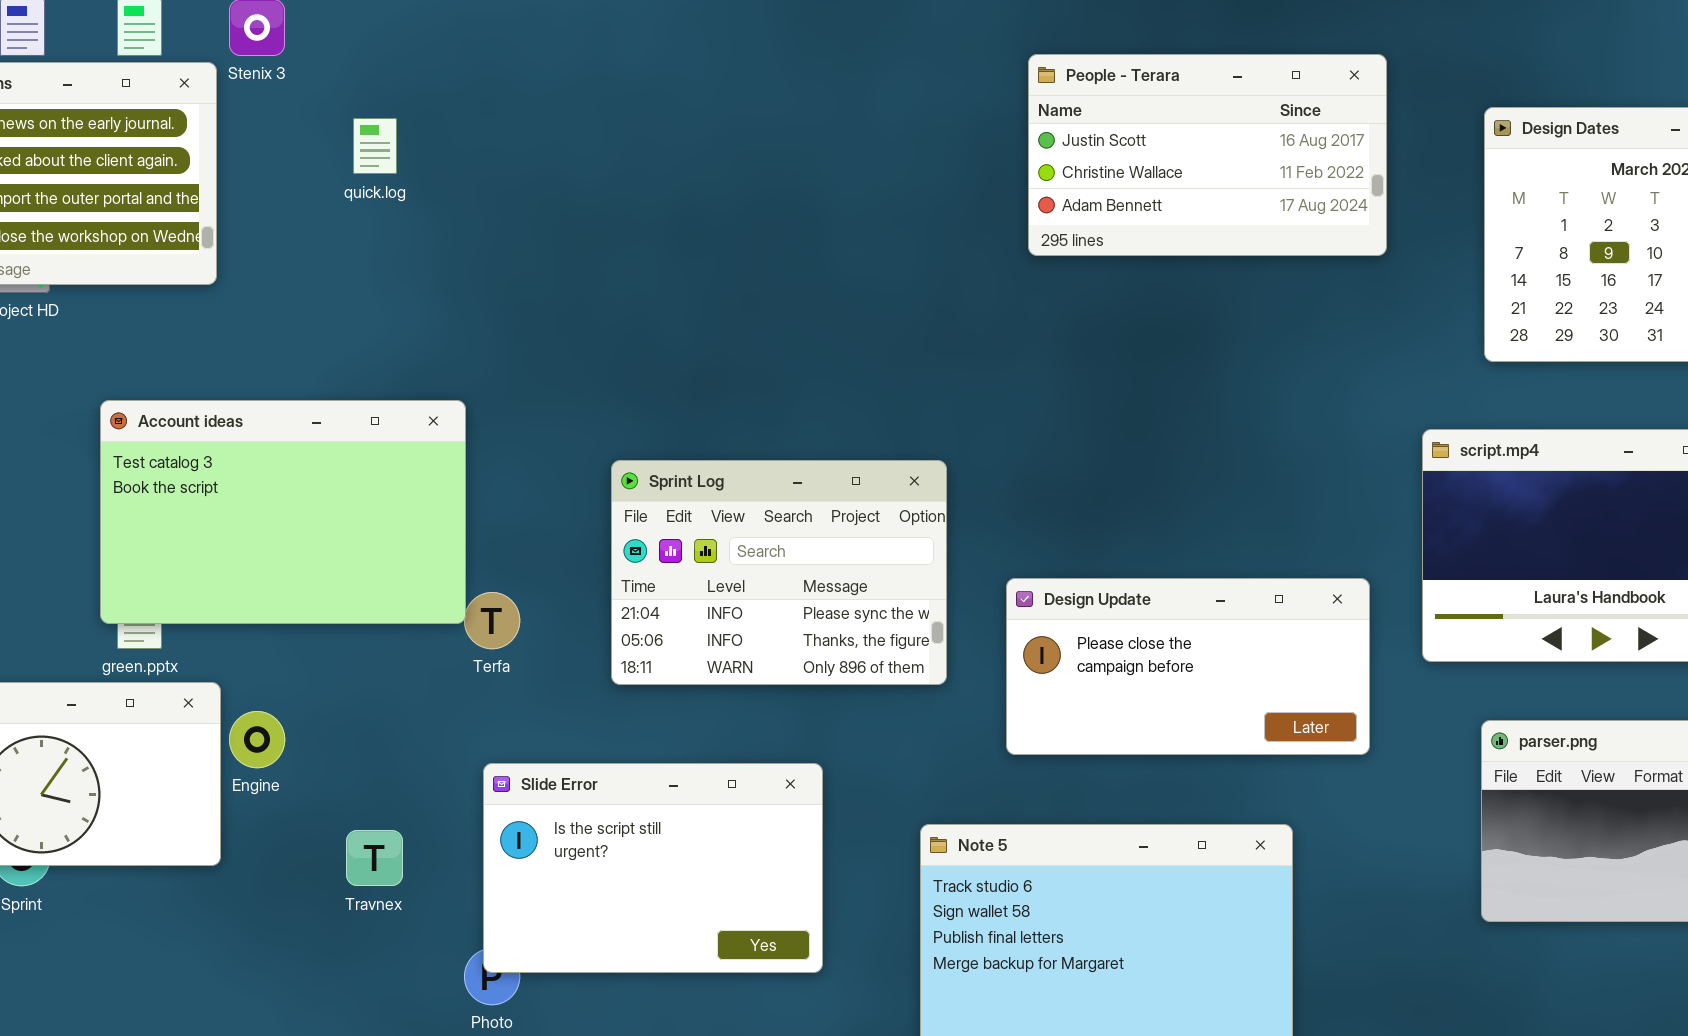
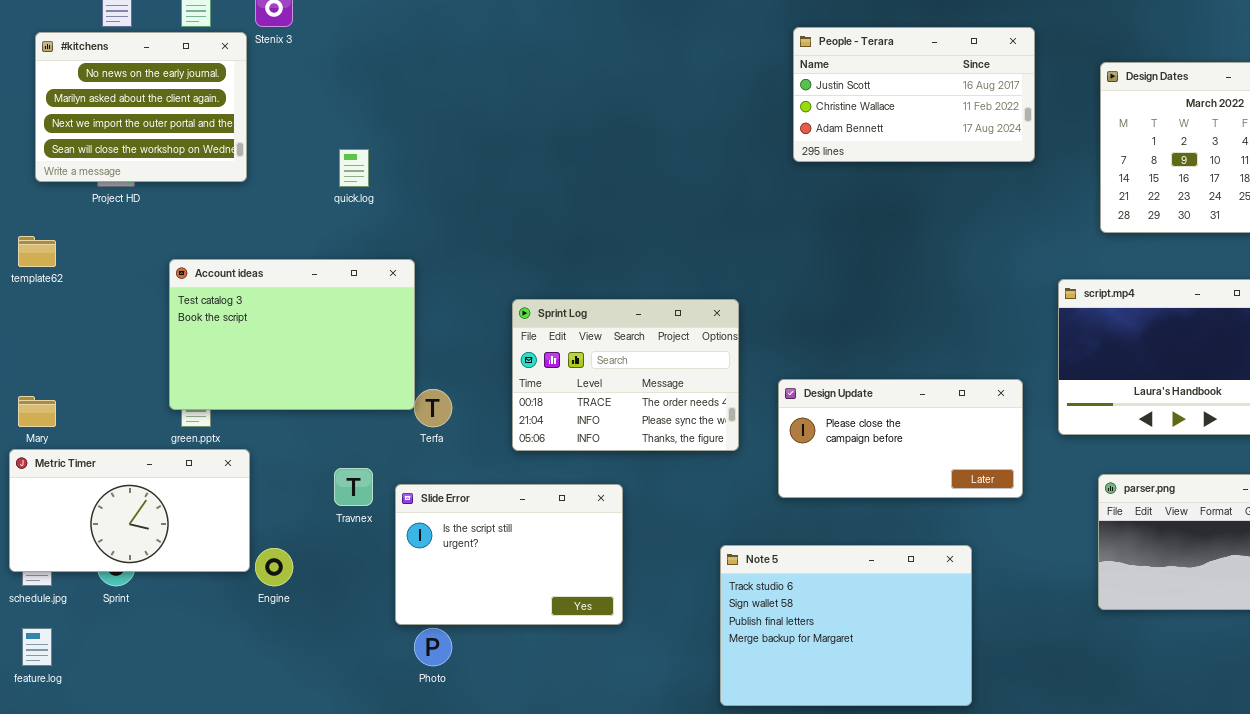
quick.log: [353,118,397,174] -> [339,149,369,187], moved
Sprint Log: [611,460,947,685] -> [512,299,739,451], scrolled up 1 row
Engine: [229,711,285,768] -> [255,548,293,586], moved
Slide Error: [483,763,823,973] -> [395,484,623,625], moved
Travnex: [346,830,403,886] -> [334,468,373,506], moved

